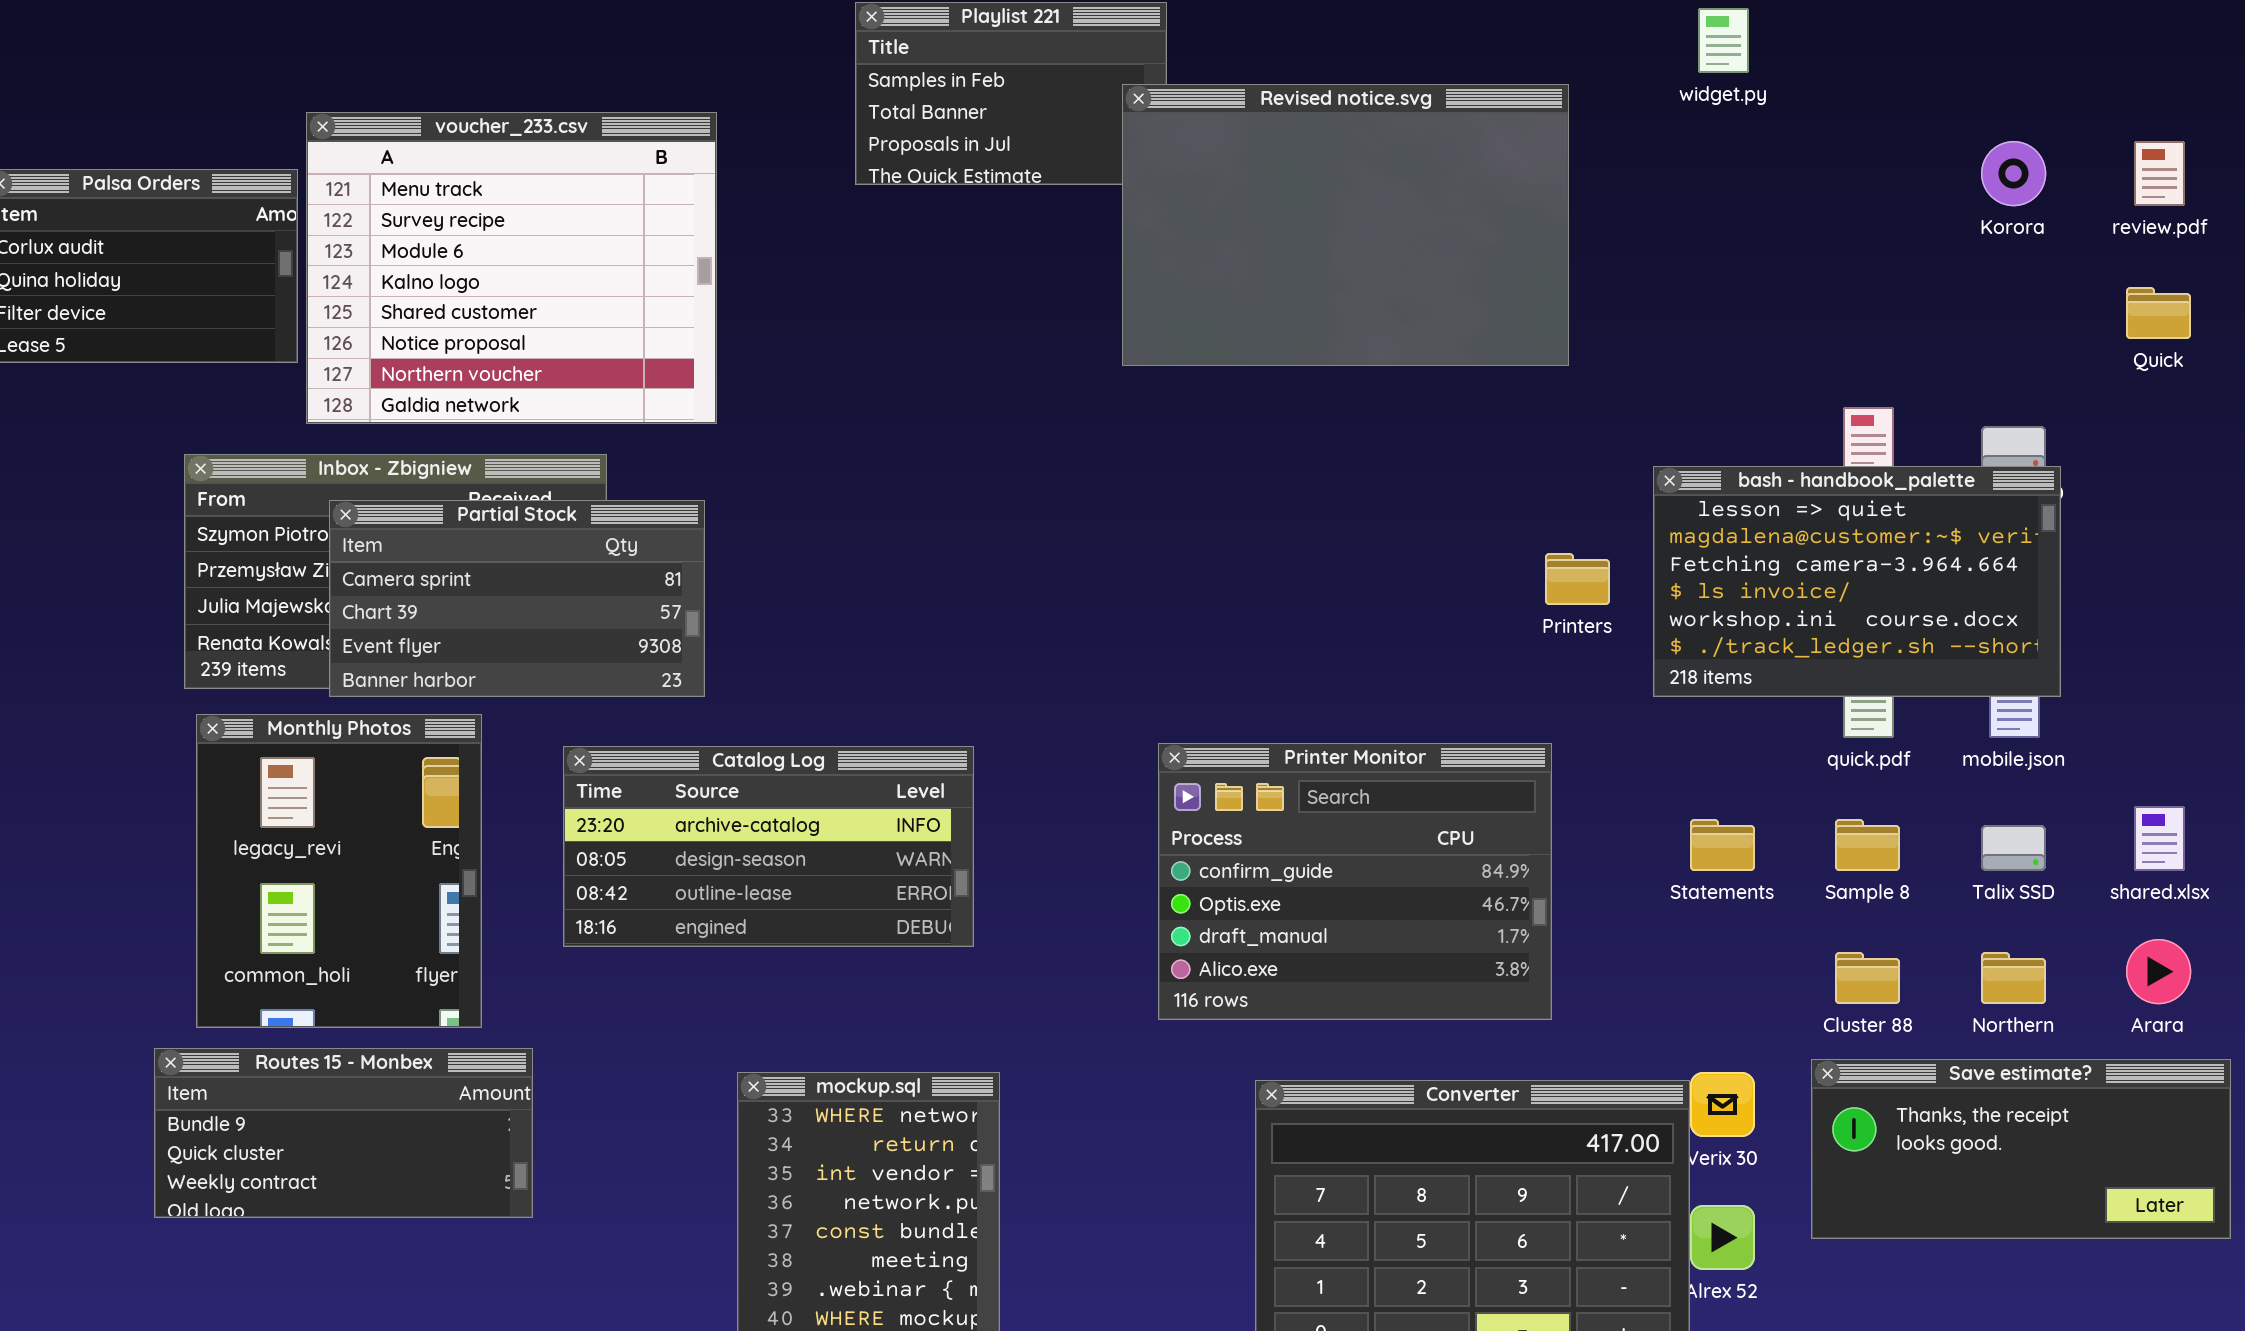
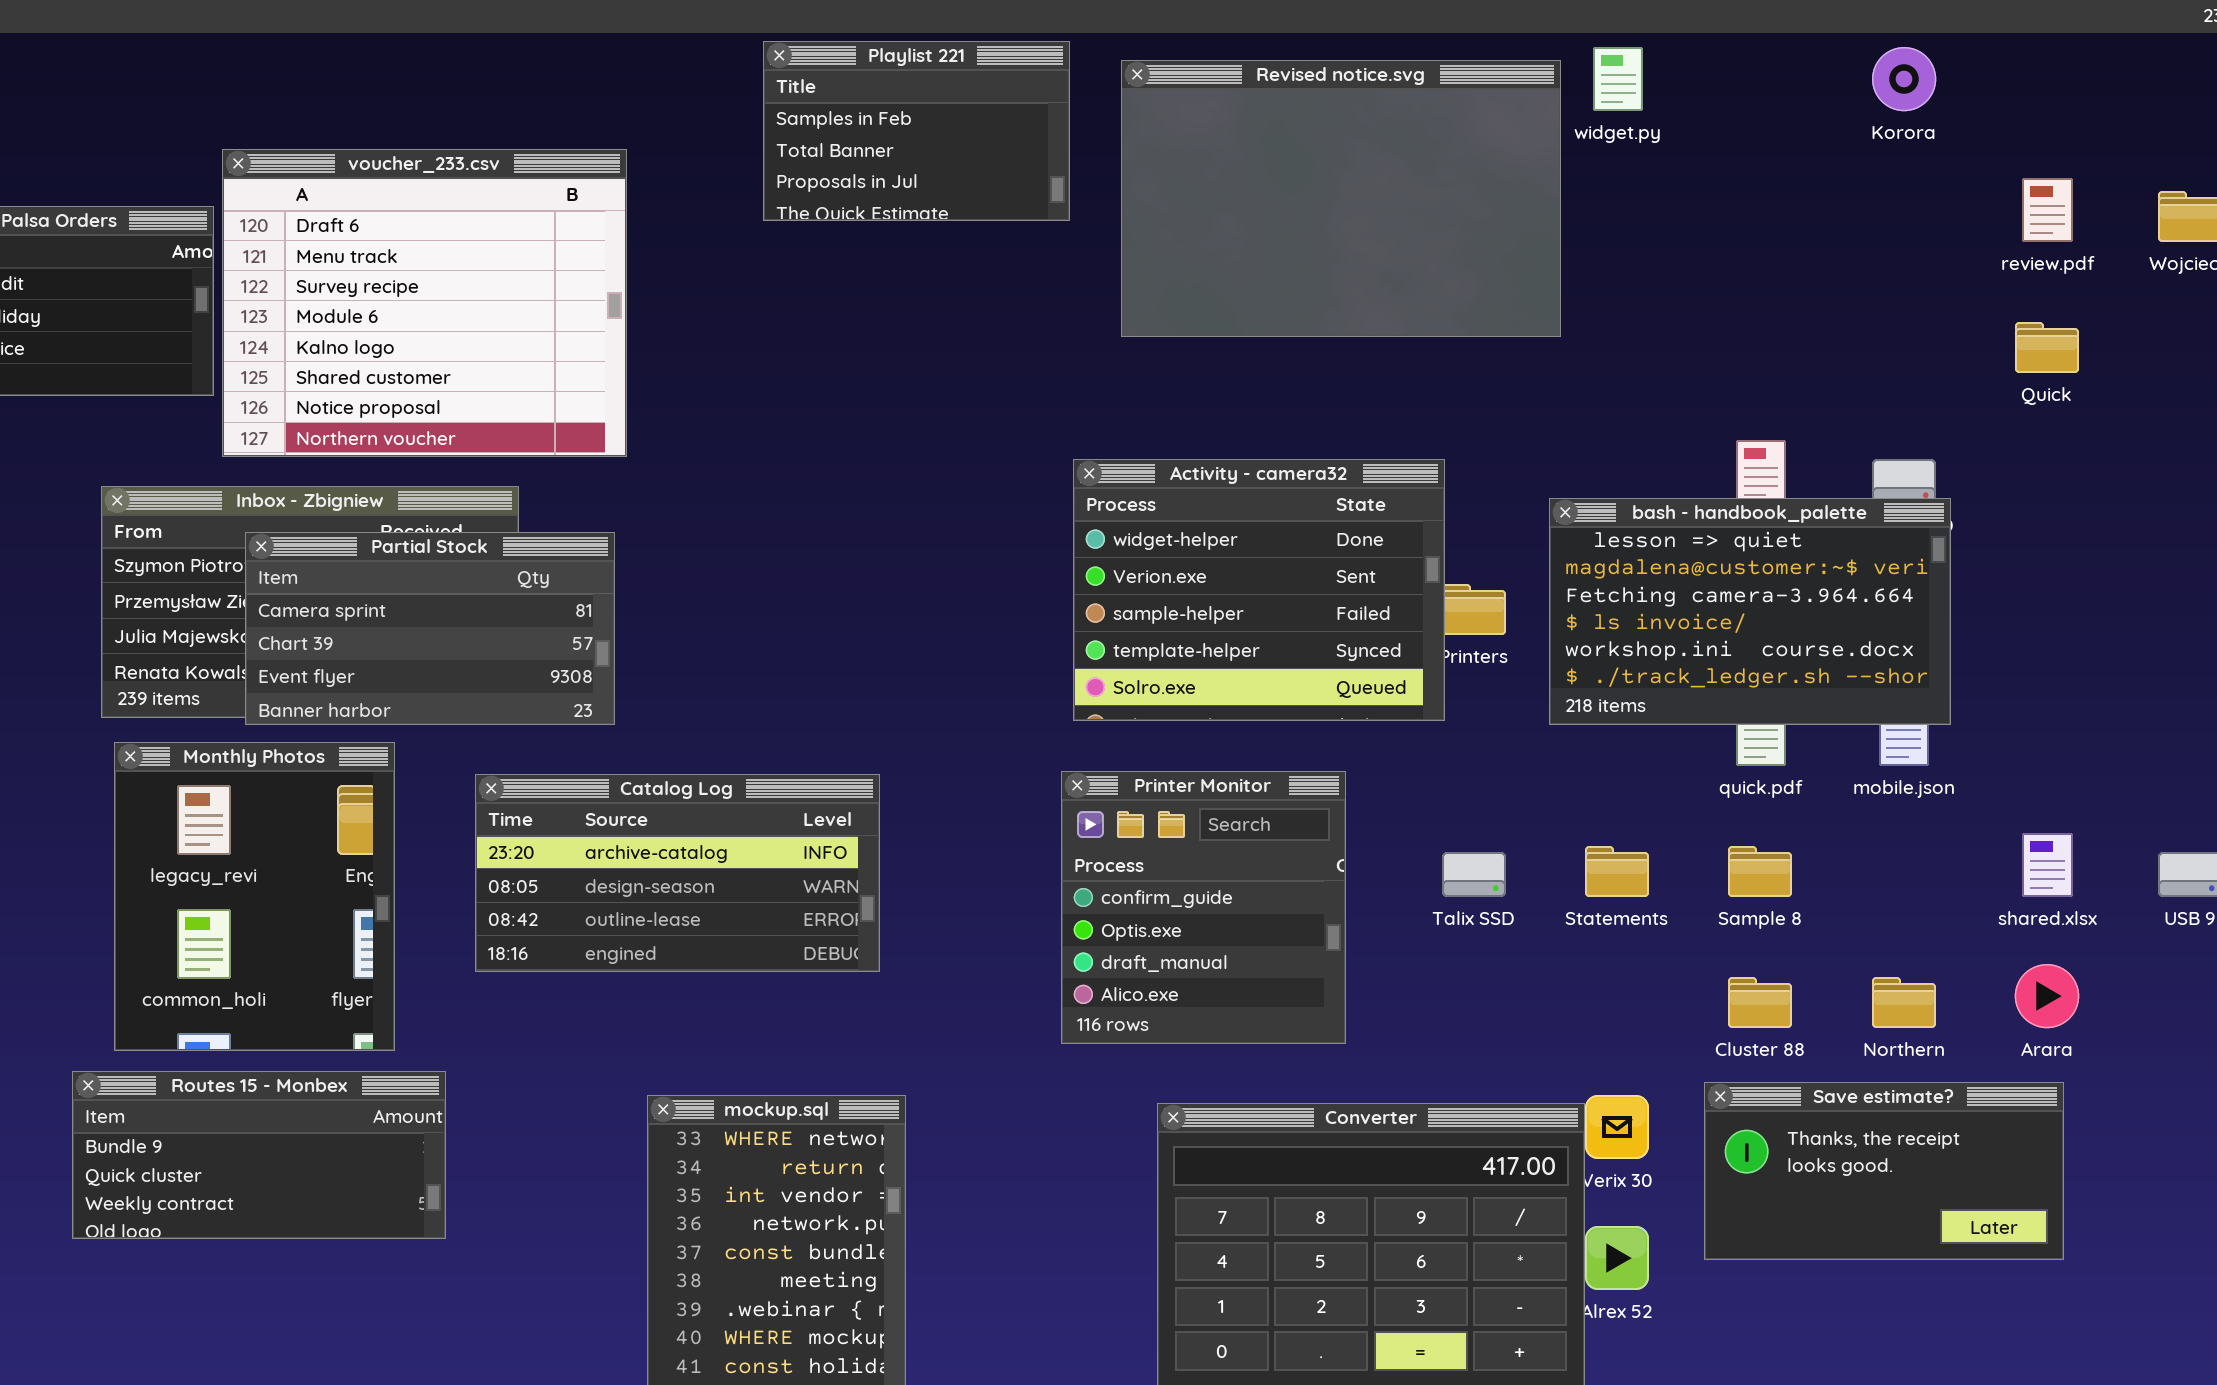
Revised notice.svg: [1122,84,1569,366] -> [1121,60,1561,337], moved
voucher_233.csv: [306,112,717,424] -> [222,149,627,457], scrolled up 1 row
Korora: [1981,141,2046,206] -> [1872,47,1936,111], moved
Activity - camera32: none -> [1073,459,1445,721], opened
Printer Monitor: [1158,743,1552,1020] -> [1061,771,1346,1044], resized
Talix SSD: [1981,825,2046,871] -> [1442,852,1506,897], moved
Save estimate?: [1811,1059,2231,1239] -> [1704,1082,2064,1260], resized

